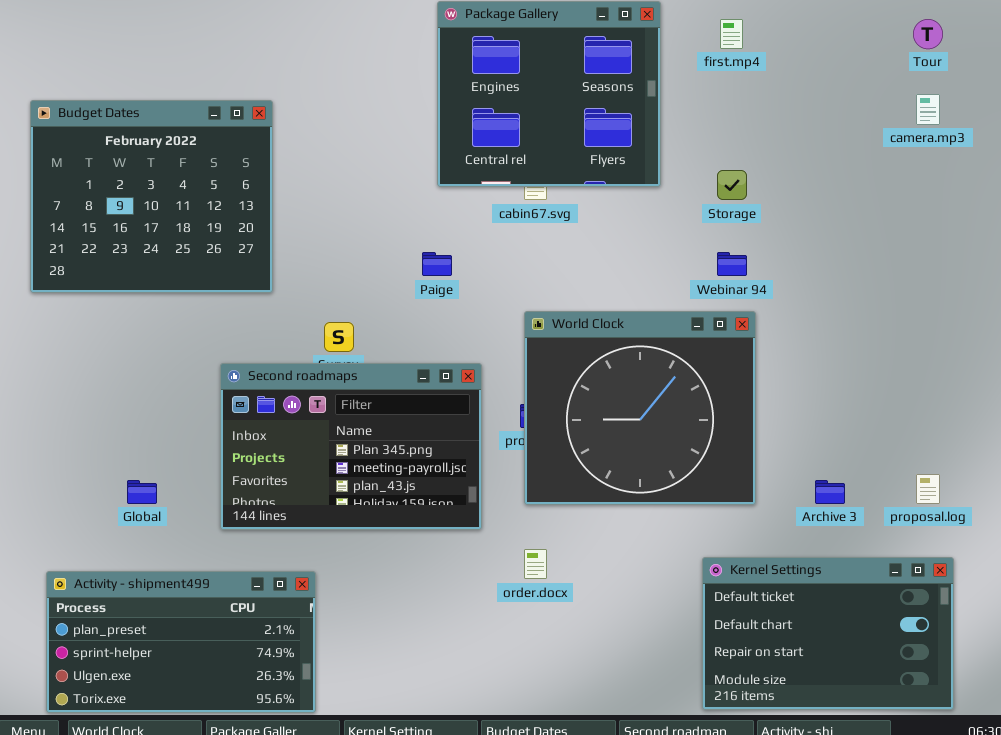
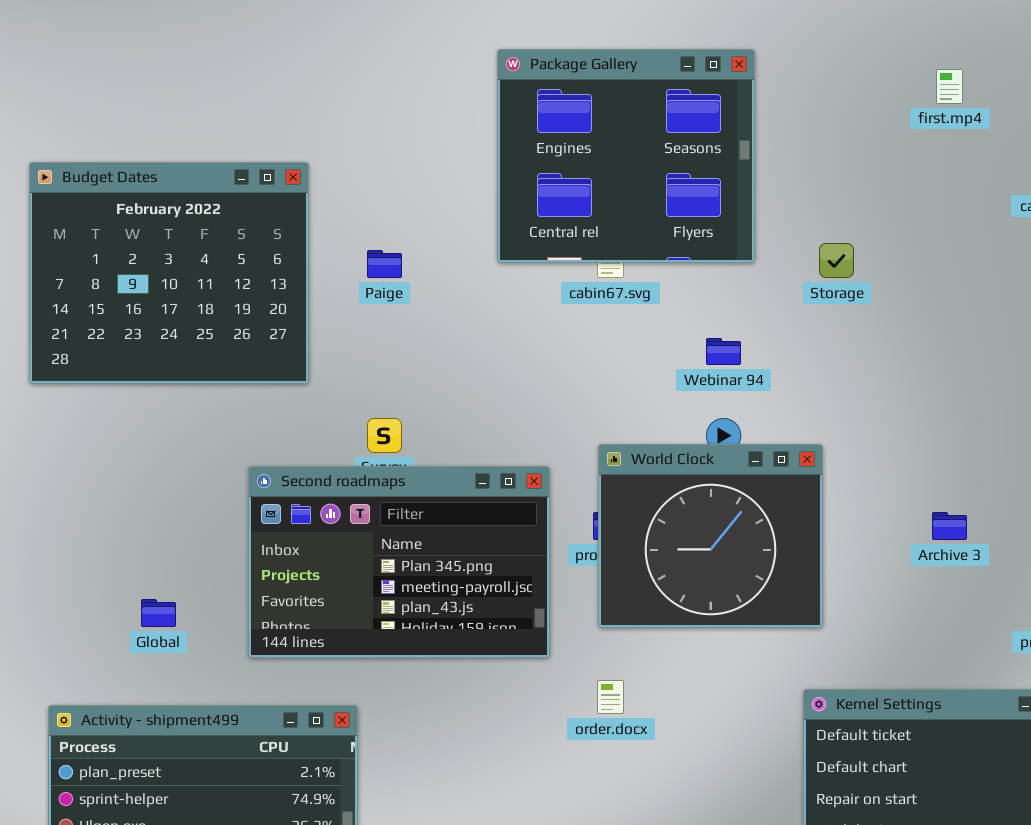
first.mp4: [720,19,743,49] -> [936,69,963,104], moved
Paige: [422,252,452,276] -> [367,250,402,278], moved
Webinar 94: [717,252,747,276] -> [706,338,741,365], moved
World Clock: [524,311,756,505] -> [598,444,823,628], resized
Archive 3: [815,480,845,504] -> [932,512,967,540], moved

